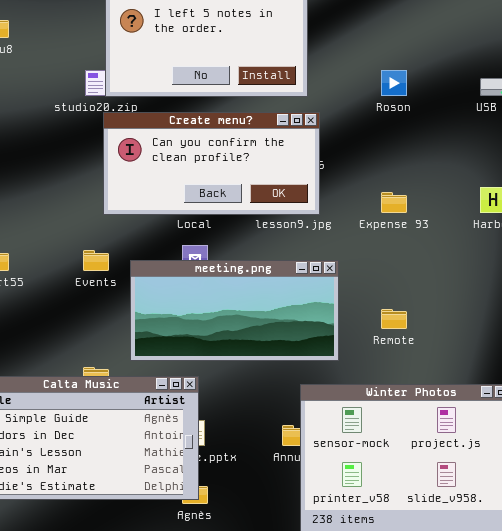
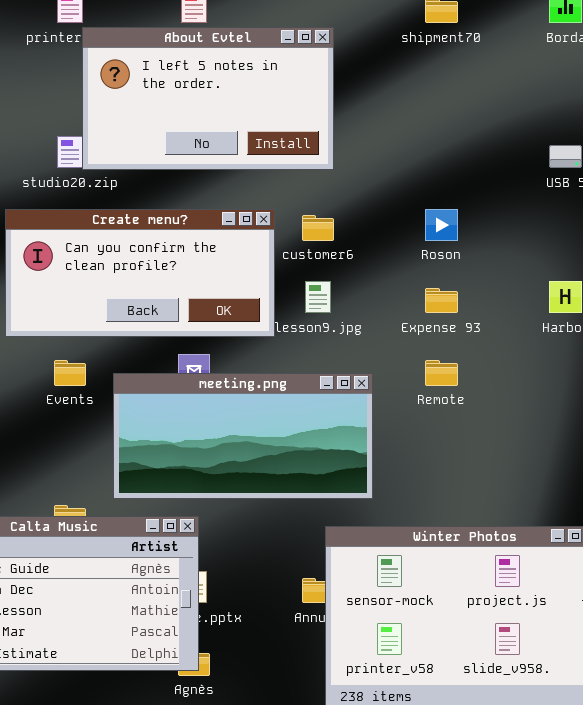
Roson: [381,70,407,96] -> [425,209,458,241], moved
Create menu?: [103,112,320,215] -> [5,209,275,337], moved
Remote: [381,309,407,329] -> [425,360,458,386], moved

